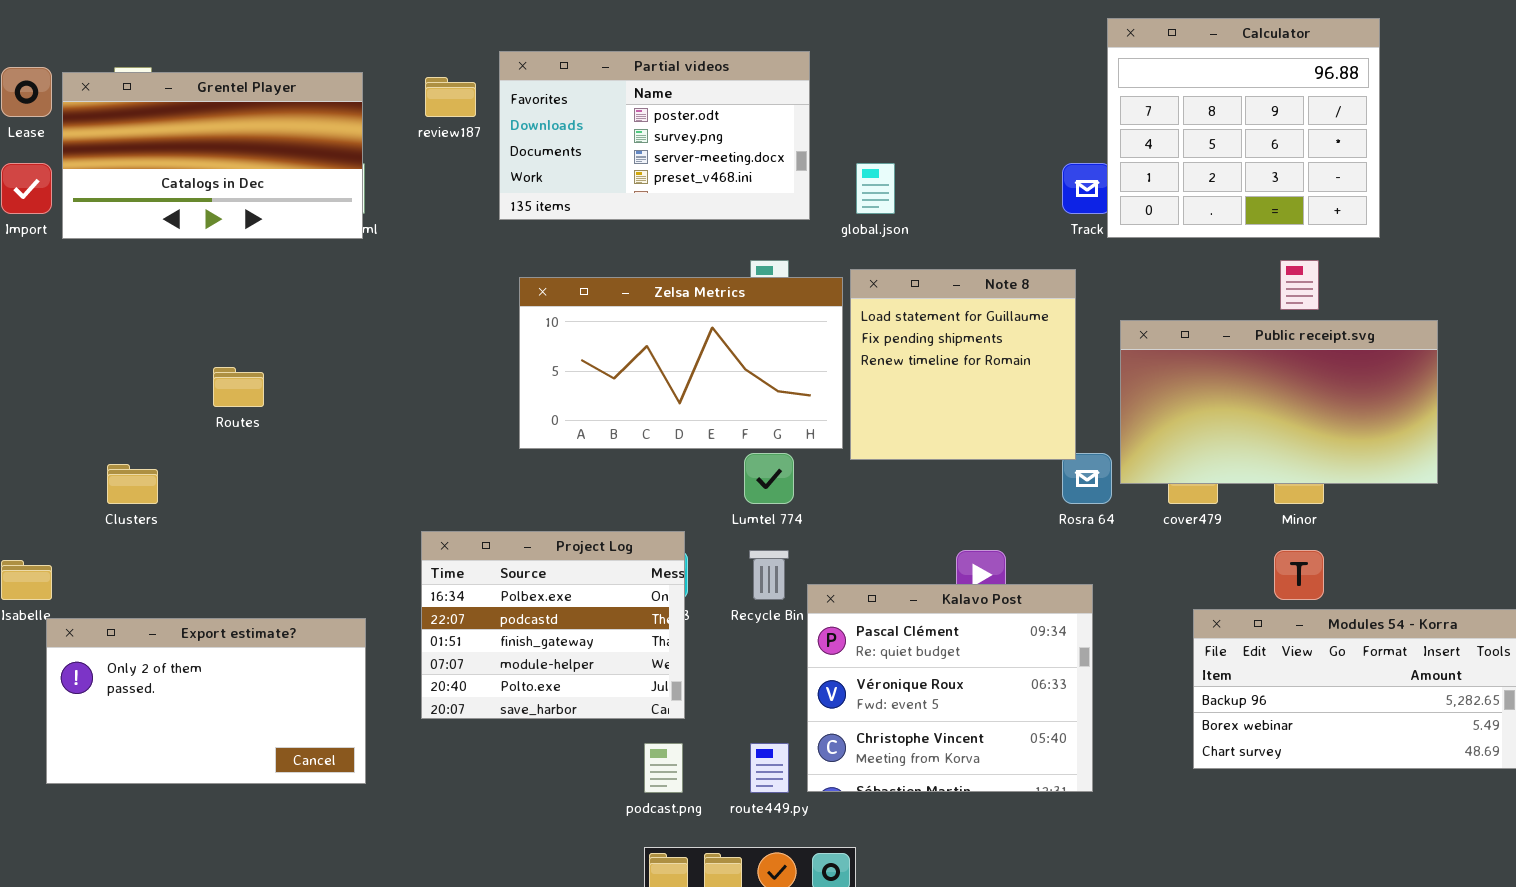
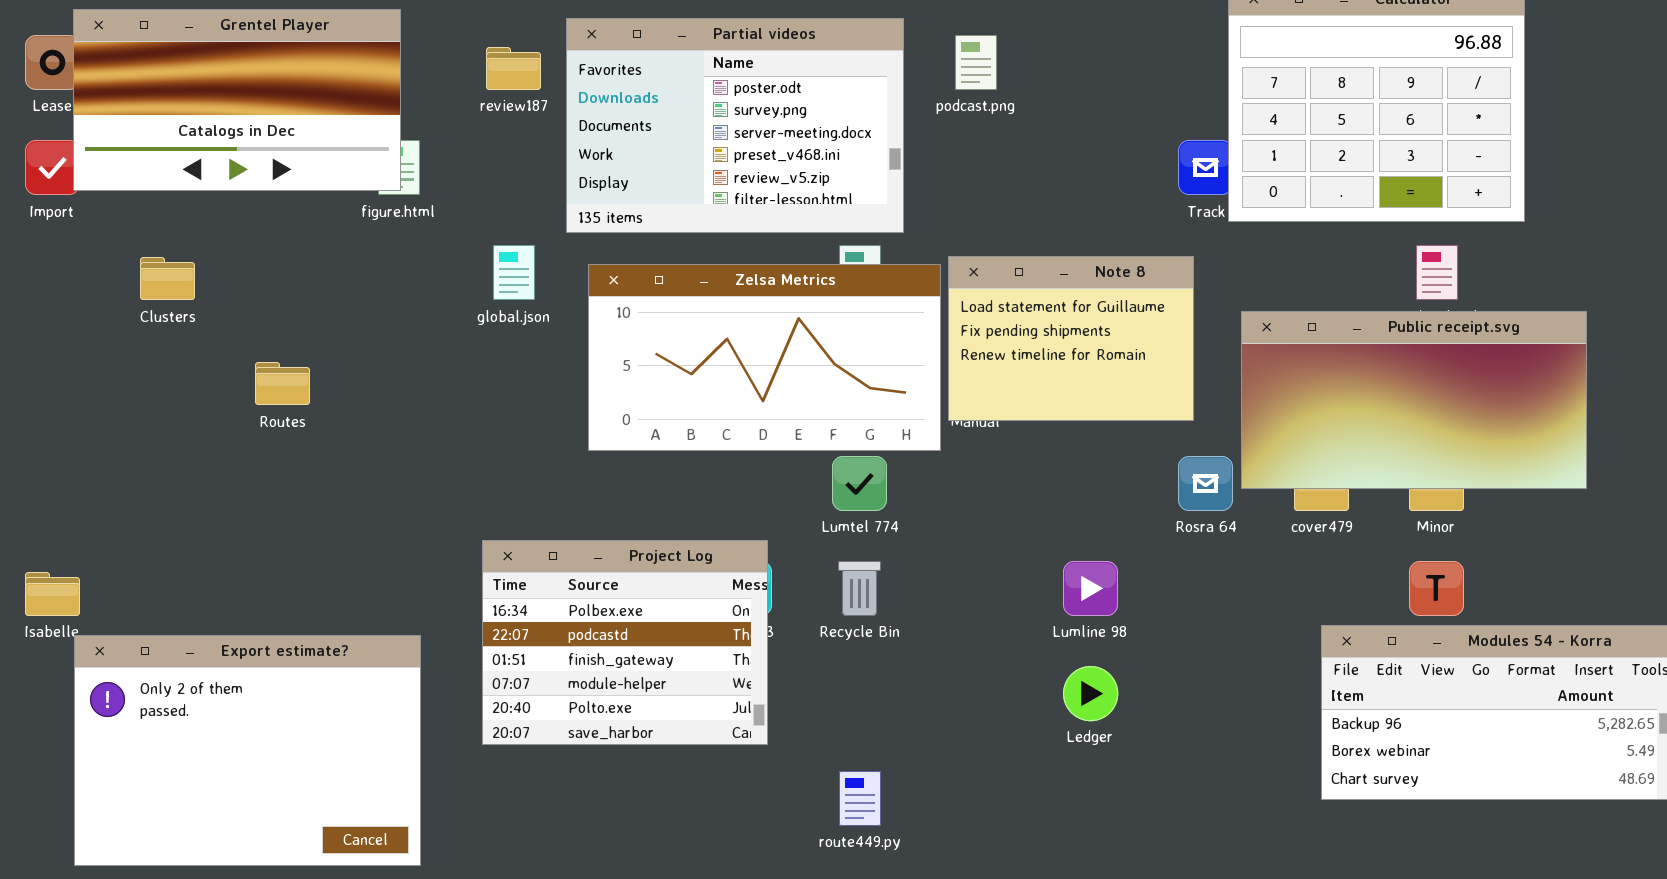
Partial videos: [499,51,810,220] -> [566,18,904,233], resized
Grentel Player: [62,72,363,239] -> [73,9,401,191], moved
global.json: [856,163,895,214] -> [493,245,535,300], moved
Note 8: [850,269,1076,460] -> [948,256,1194,421], resized
Clusters: [107,464,158,504] -> [140,257,195,300], moved
Kalavo Post: [807,584,1093,792] -> none, closed
Export estimate?: [46,618,366,784] -> [74,635,421,866], resized
podcast.png: [644,743,683,793] -> [955,35,997,90], moved

